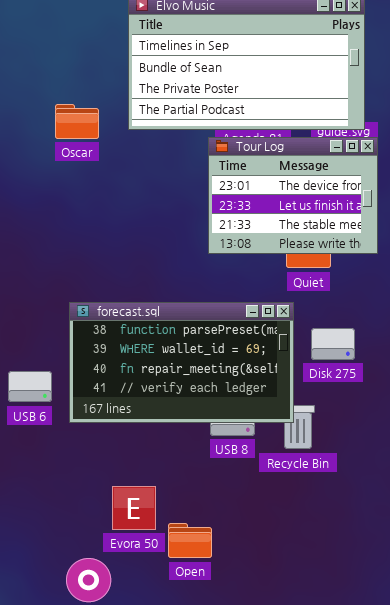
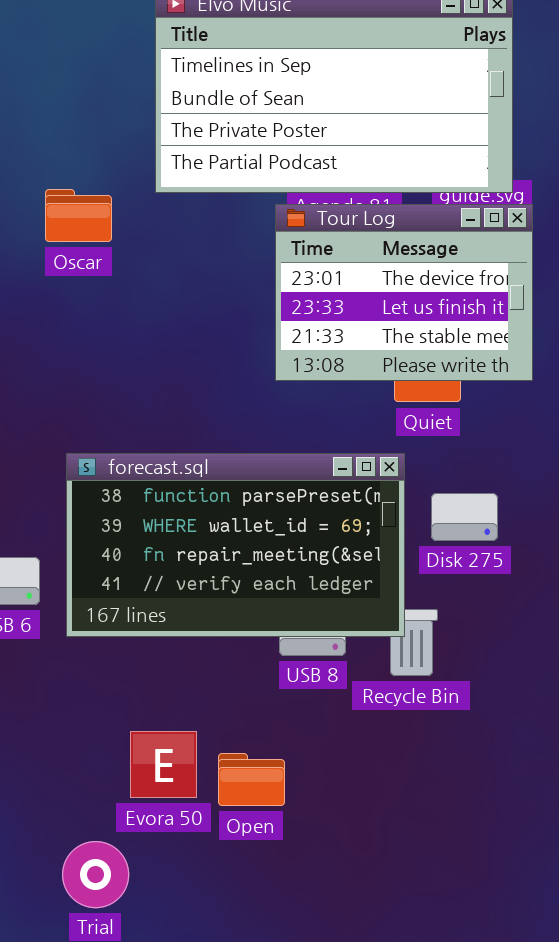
Oscar: [55,104,99,139] -> [45,189,112,242], moved
Open: [168,523,212,558] -> [218,753,285,806], moved

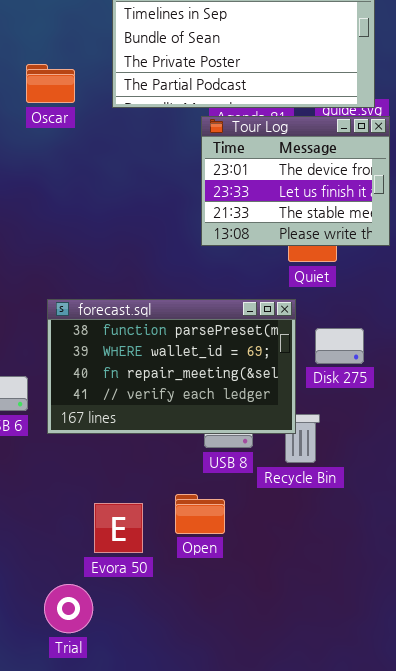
Oscar: [45,189,112,242] -> [26,64,75,103], moved
Open: [218,753,285,806] -> [175,494,225,534], moved

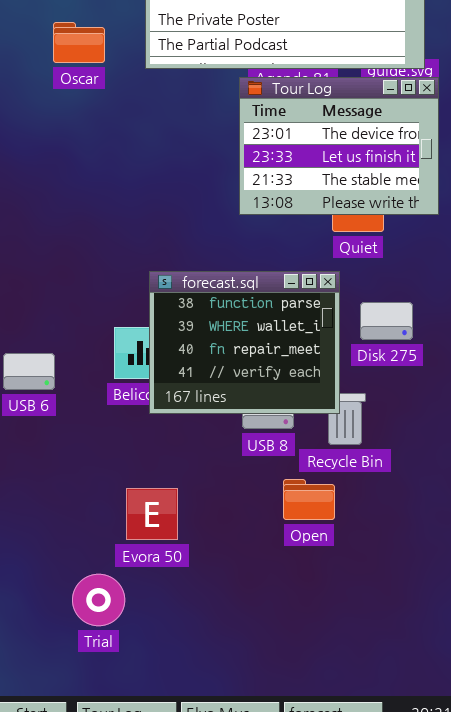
forecast.sql: [47,299,296,434] -> [149,271,340,414], resized
Open: [175,494,225,534] -> [283,479,335,520], moved

